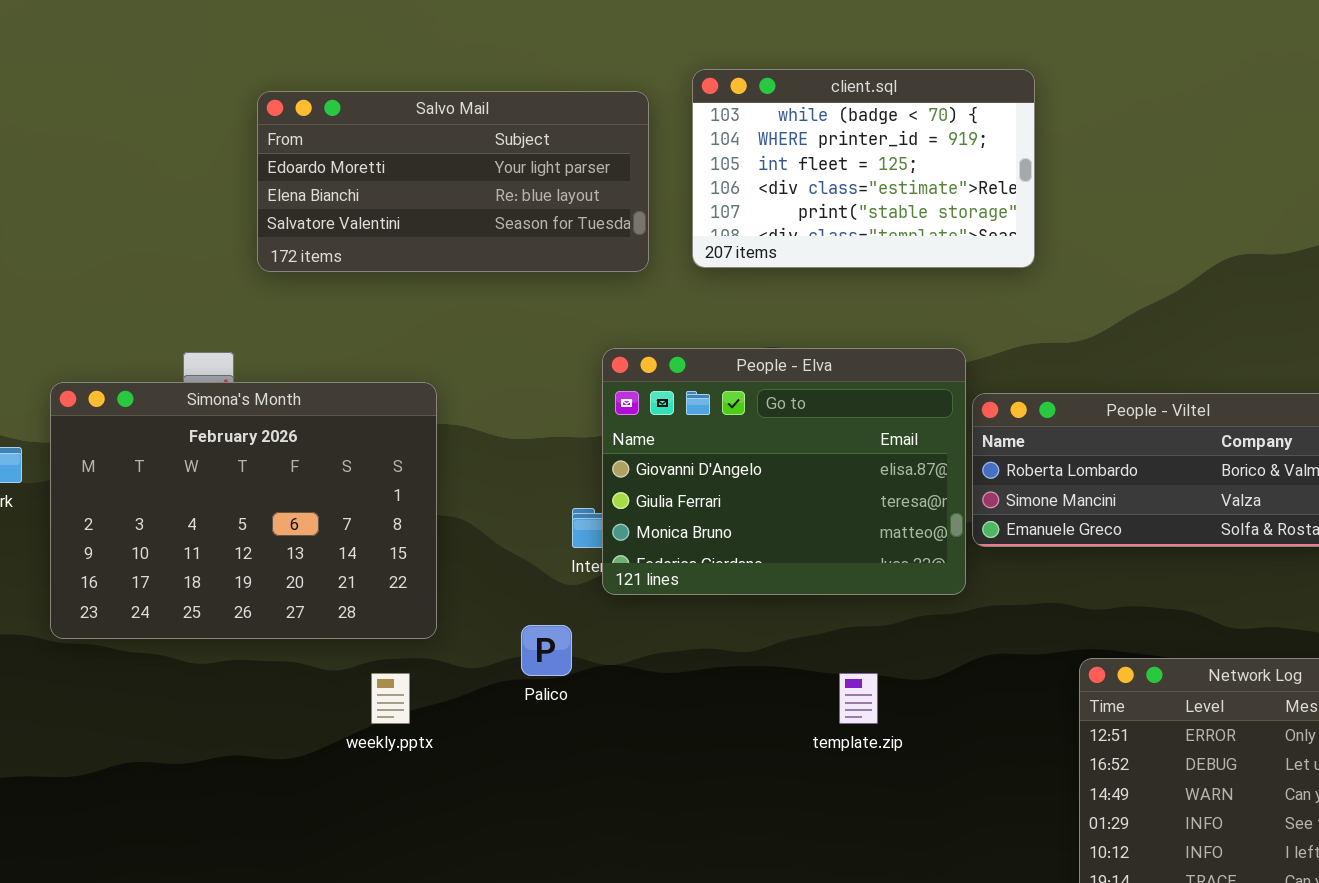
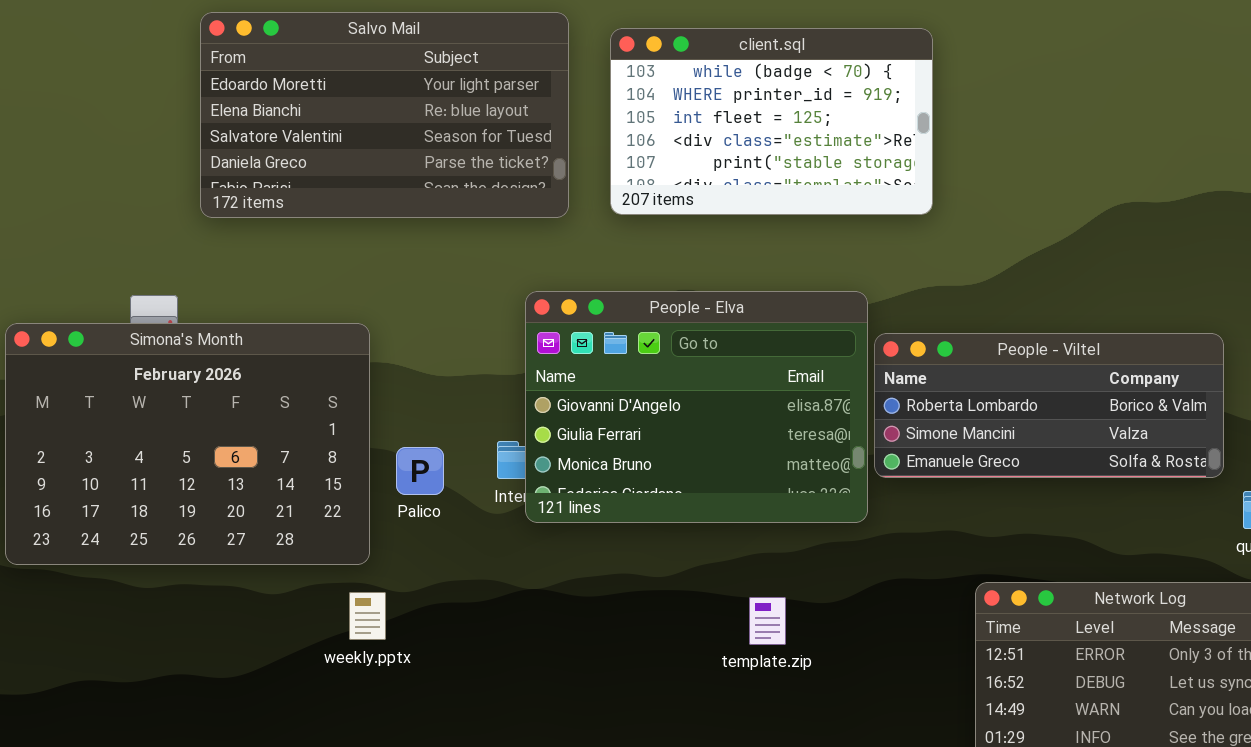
Salvo Mail: [257,91,649,272] -> [200,12,569,218], resized
Palico: [521,625,572,676] -> [396,447,444,495], moved
weekly.pptx: [371,673,410,724] -> [349,592,386,640], moved

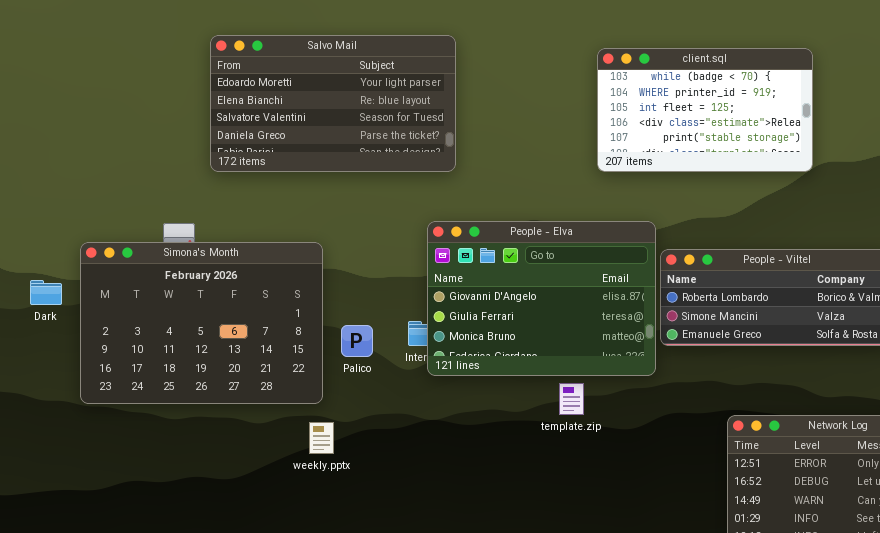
client.sql: [610,28,933,215] -> [597,48,813,172], moved
template.zip: [749,597,786,645] -> [559,383,584,415], moved

